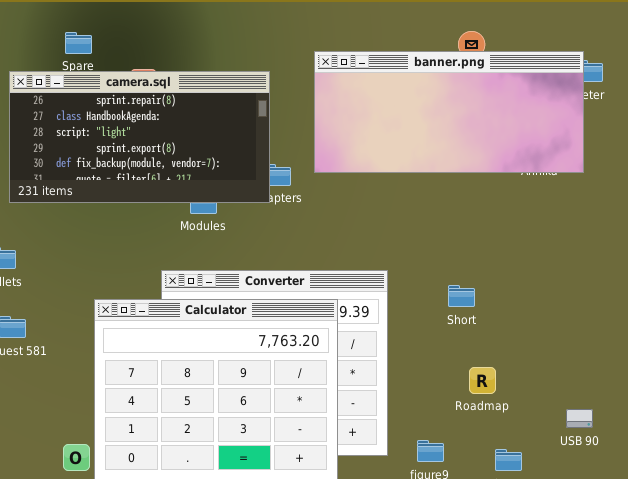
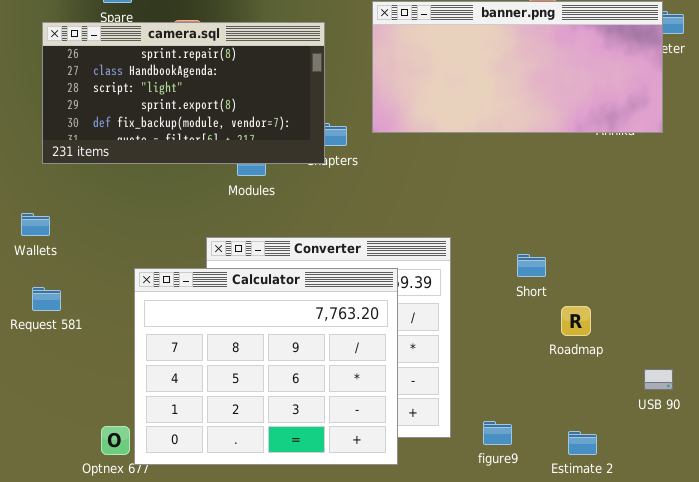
Roadmap: [469,367,496,394] -> [561,306,591,336], moved
USB 90: [566,409,593,428] -> [644,369,673,390], moved

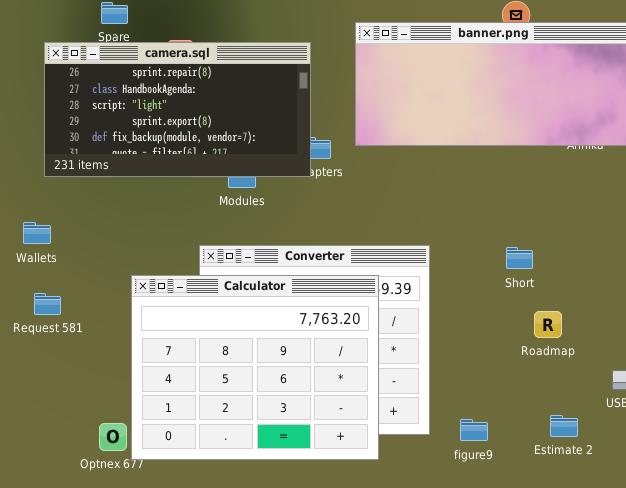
Short: [517,254,546,277] -> [506,247,533,269], moved
Estimate 2: [568,431,597,455] -> [550,415,578,437], moved

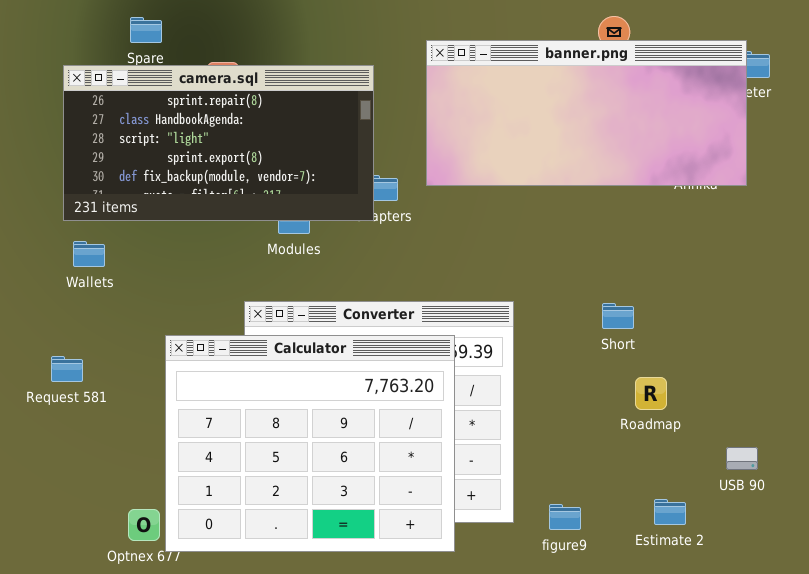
Wallets: [23,222,51,244] -> [73,241,105,267], moved

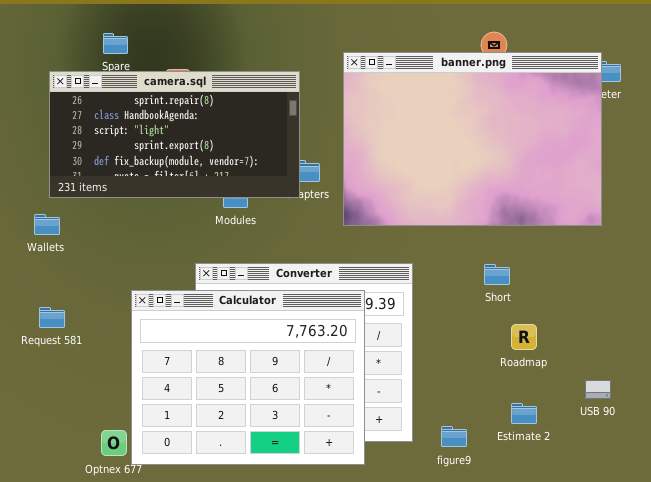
banner.png: [426,40,747,186] -> [343,52,602,226], resized
Wallets: [73,241,105,267] -> [34,214,60,235], moved
Estimate 2: [654,499,686,525] -> [511,403,537,424], moved

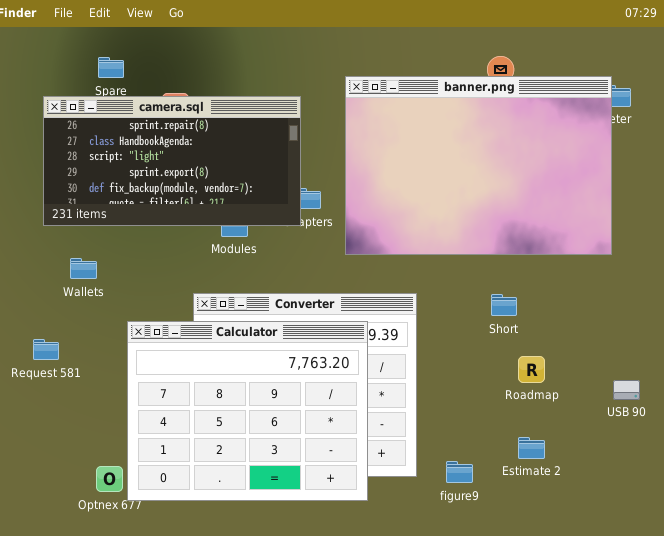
Wallets: [34,214,60,235] -> [70,258,97,279], moved
USB 90: [585,380,611,399] -> [613,380,640,400], moved

